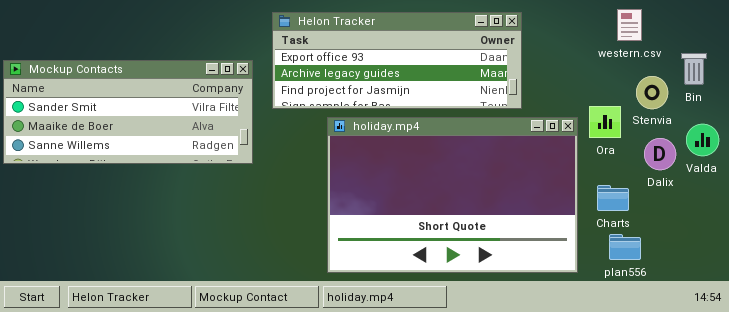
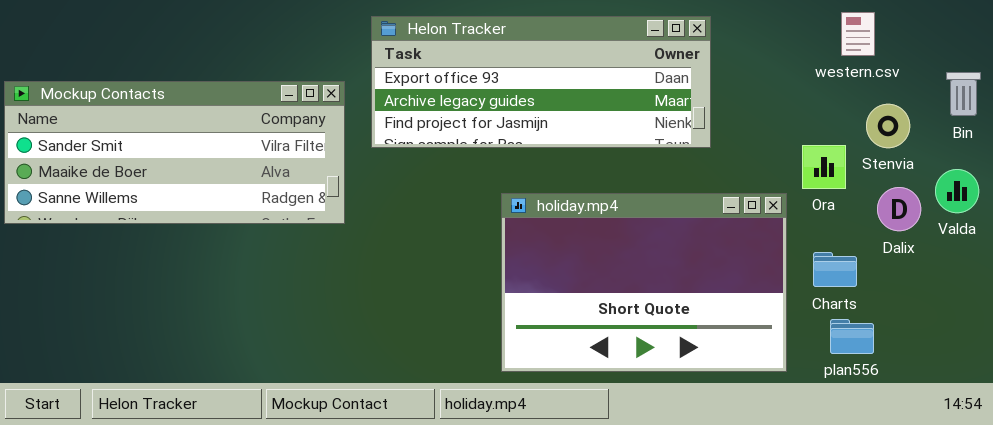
Bin: [681,53,707,85] -> [946,72,981,116], moved
holiday.mp4: [327,117,578,273] -> [501,193,787,372], resized

